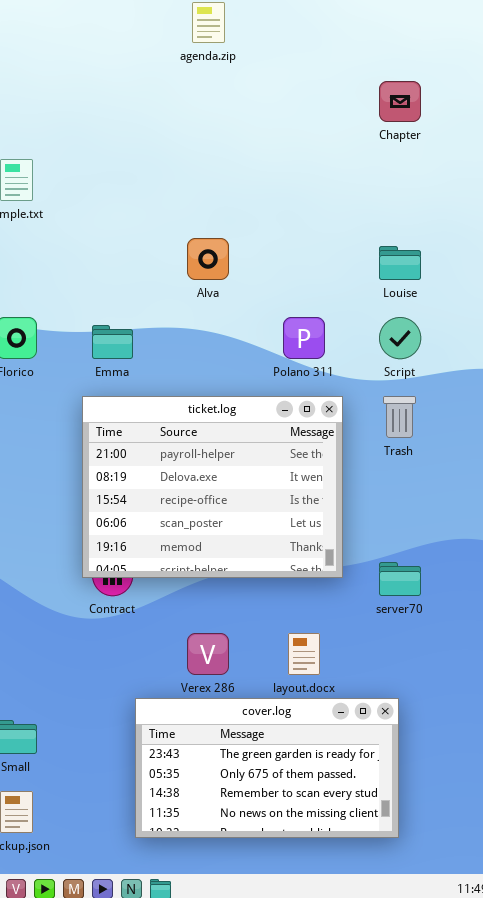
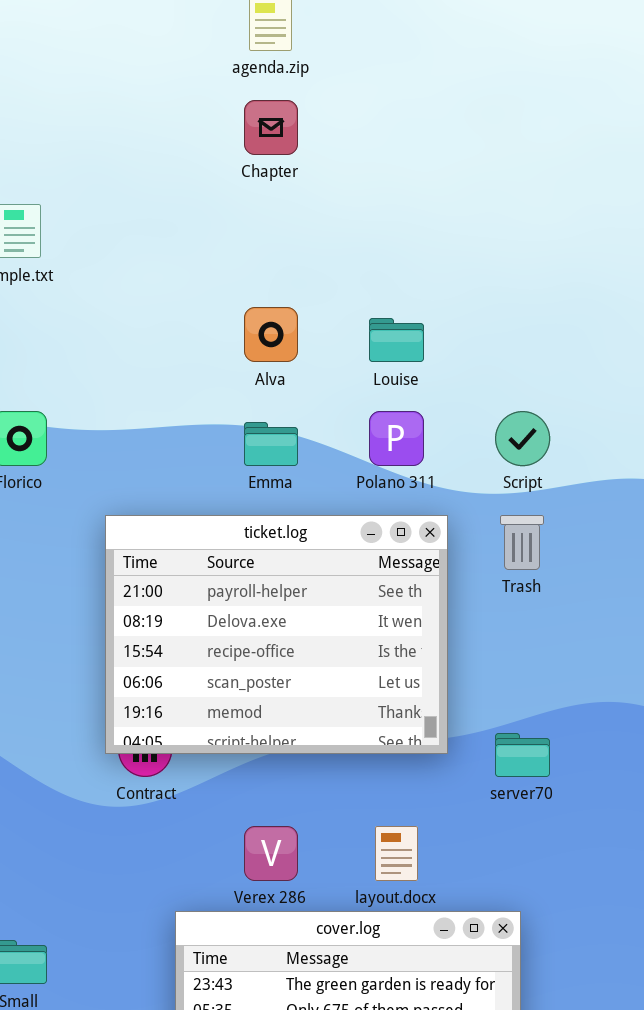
Chapter: [379,81,421,122] -> [244,100,298,155], moved
Louise: [379,246,421,280] -> [369,318,424,362], moved
Emma: [92,325,133,359] -> [244,422,298,466], moved

